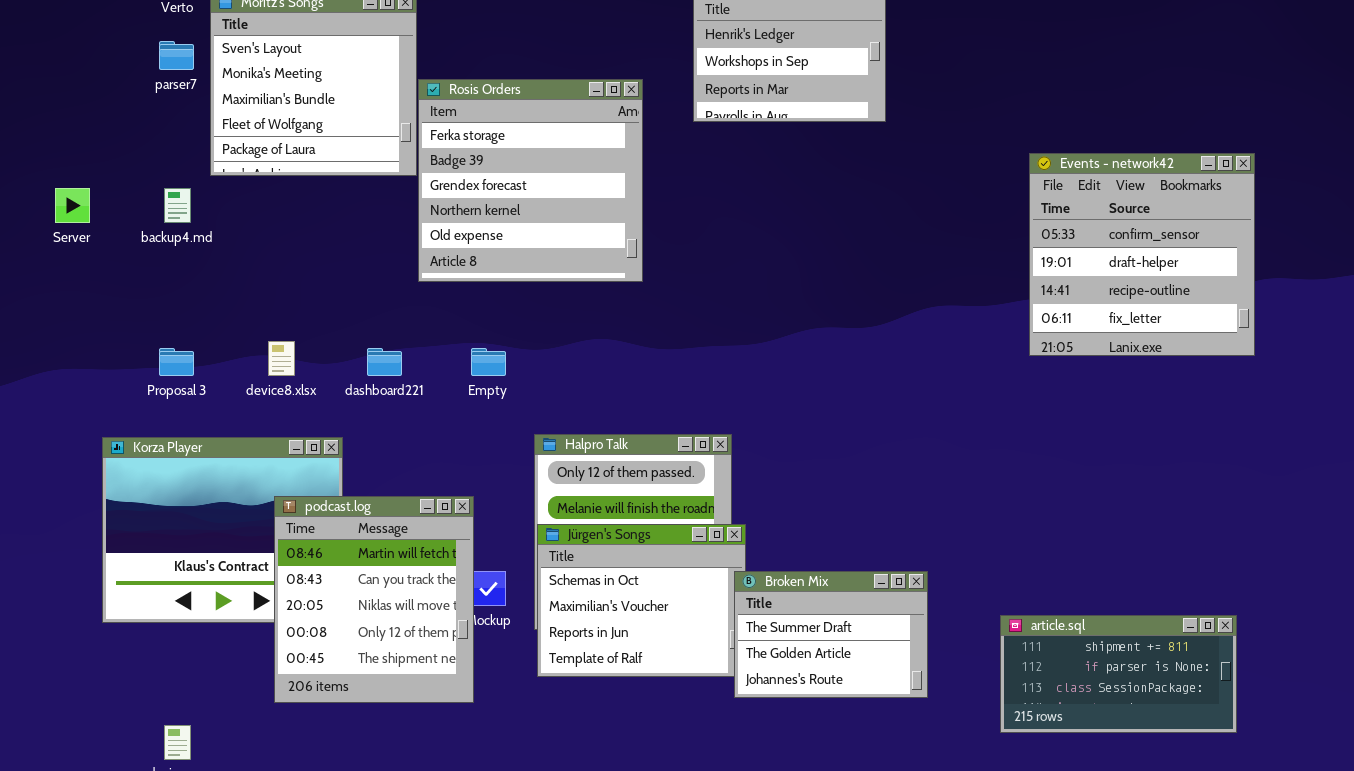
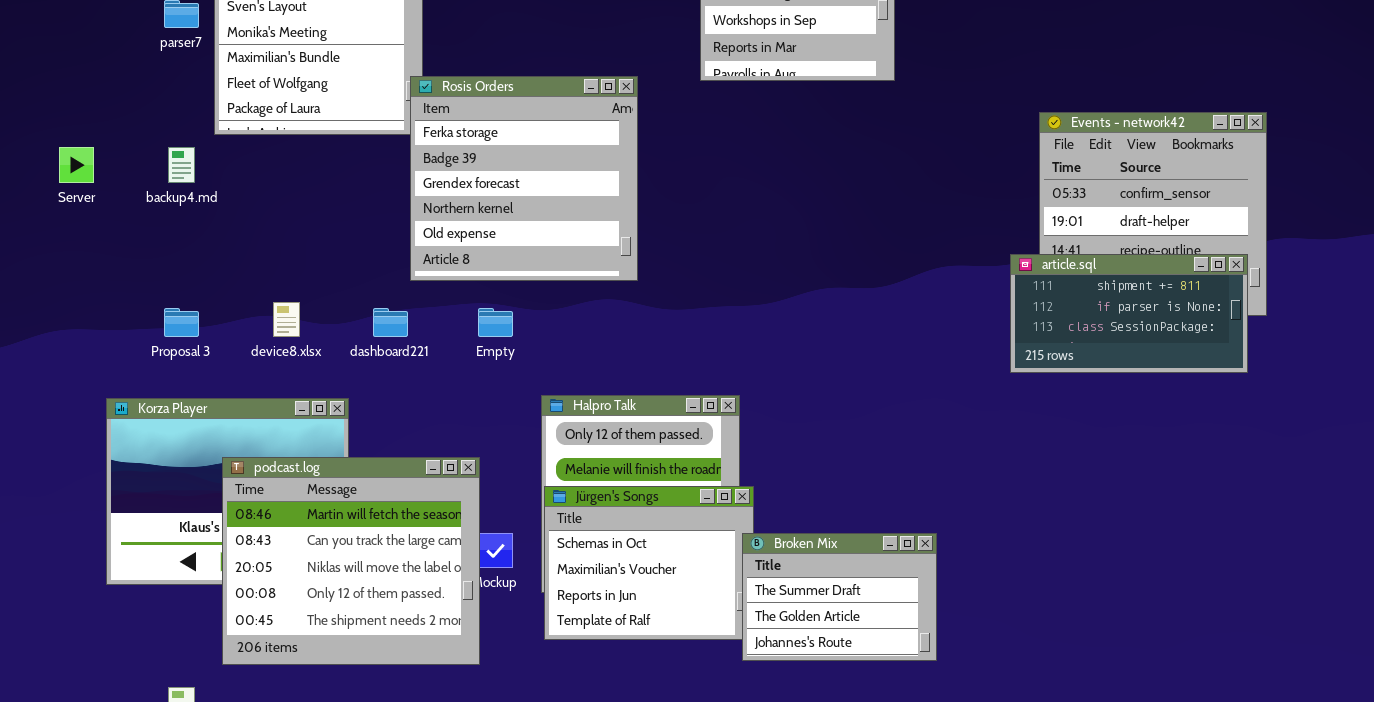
Rosis Orders: [418,79,643,282] -> [410,76,638,281], moved
podcast.log: [274,496,474,703] -> [222,457,480,665], resized
article.sql: [1000,615,1237,733] -> [1010,254,1248,373], moved

